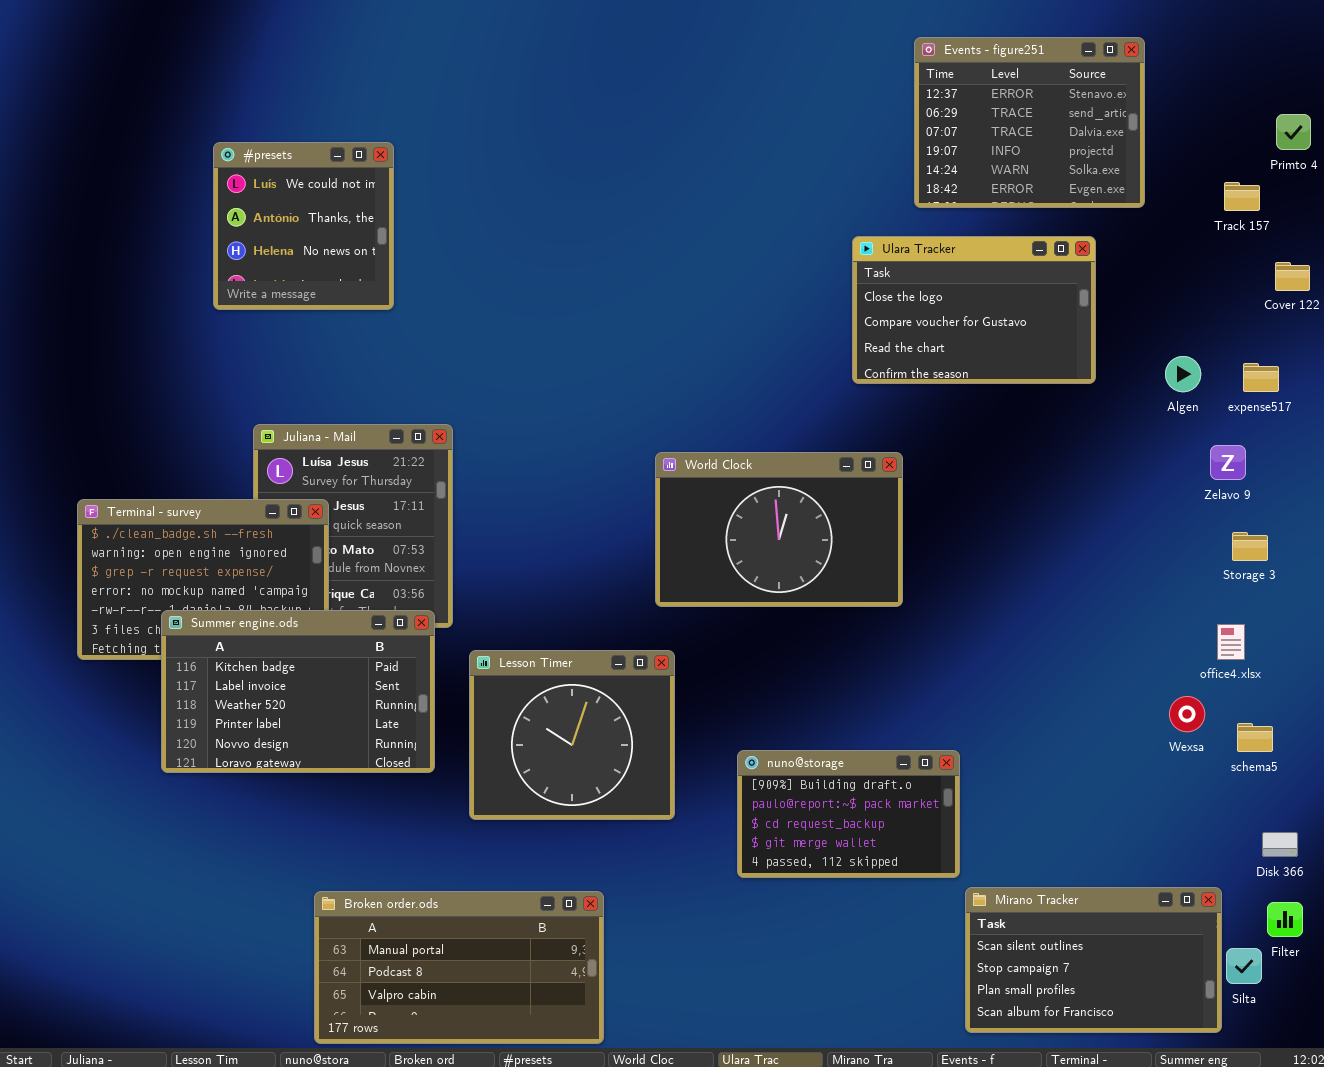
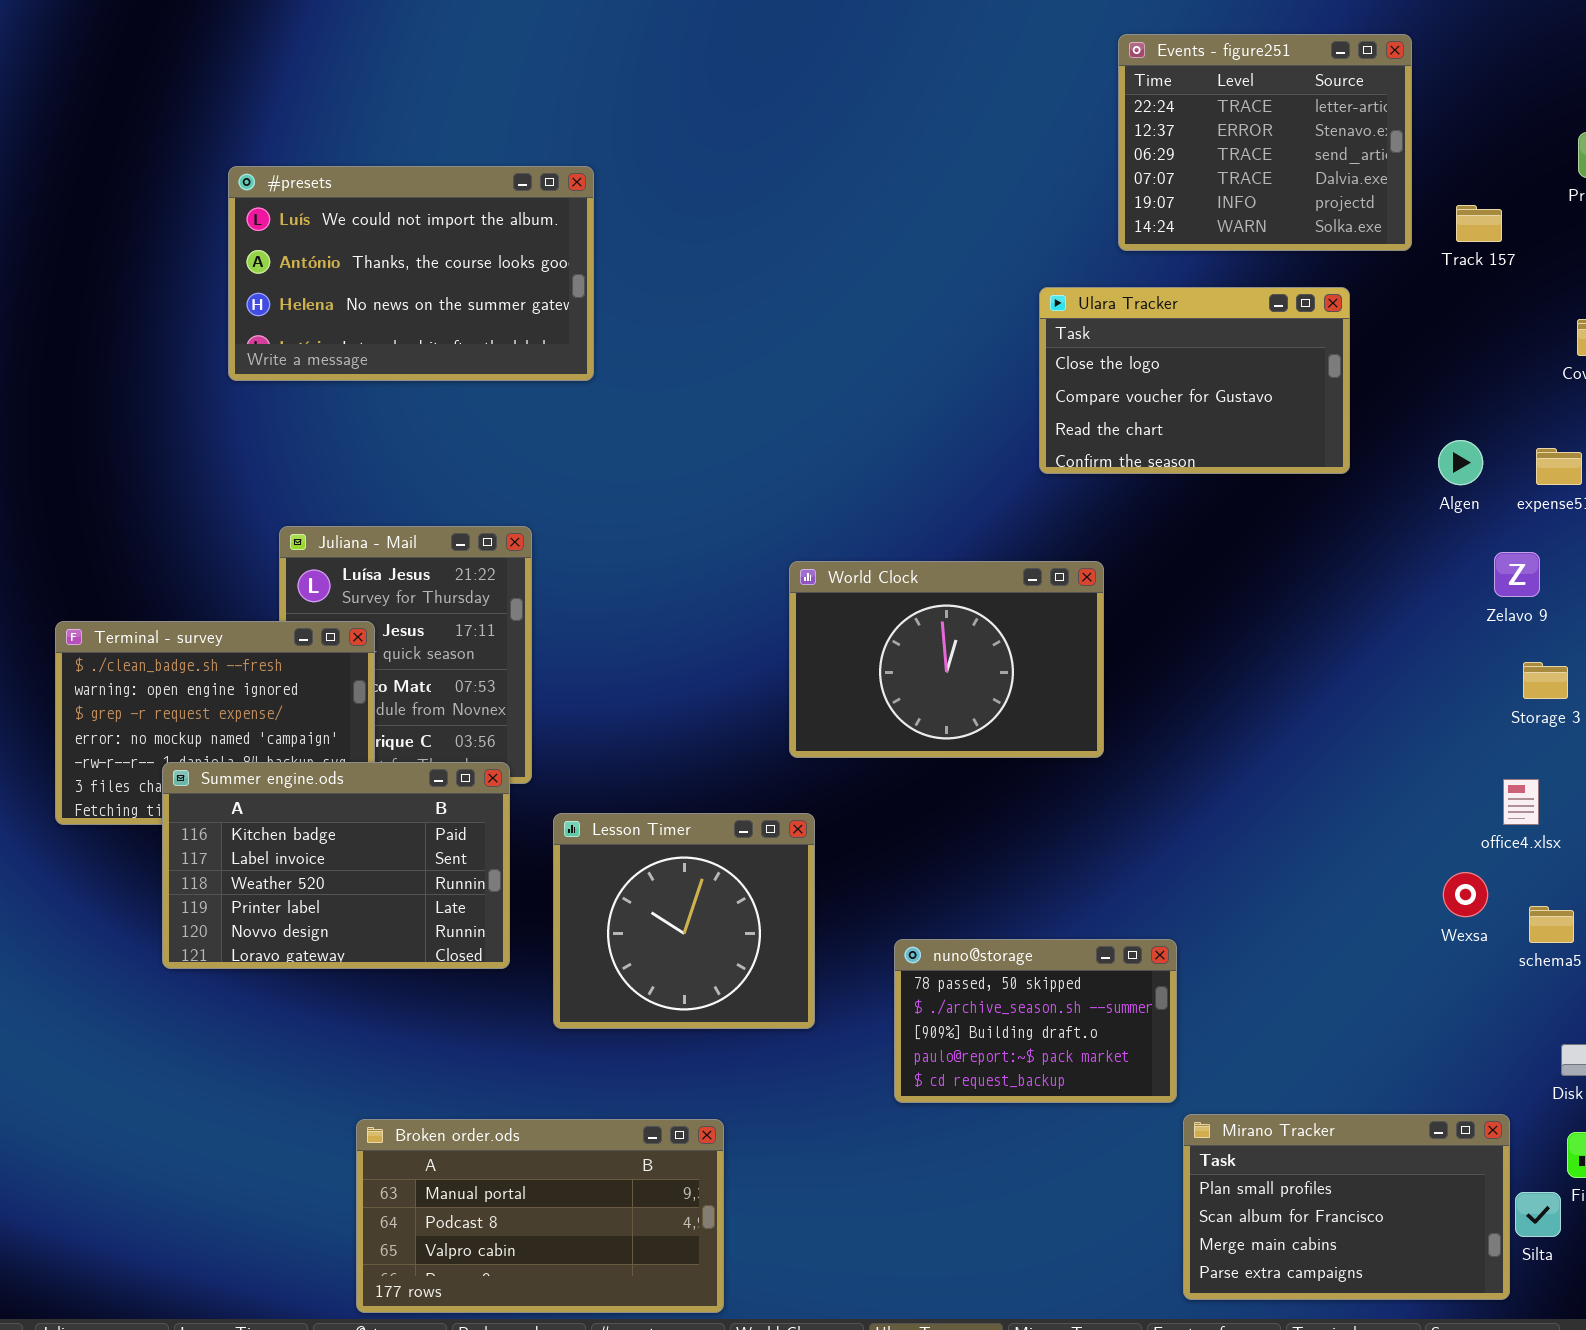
Events - figure251: [914,37,1145,208] -> [1118,34,1412,251], scrolled up 1 row
#presets: [213,142,394,310] -> [228,166,594,381], resized
Track 157: [1224,182,1260,211] -> [1456,205,1502,242], moved
nuno@storage: [737,750,960,878] -> [894,939,1177,1103], scrolled up 2 rows
Mirano Tracker: [965,887,1222,1033] -> [1183,1114,1510,1300], scrolled down 2 rows

